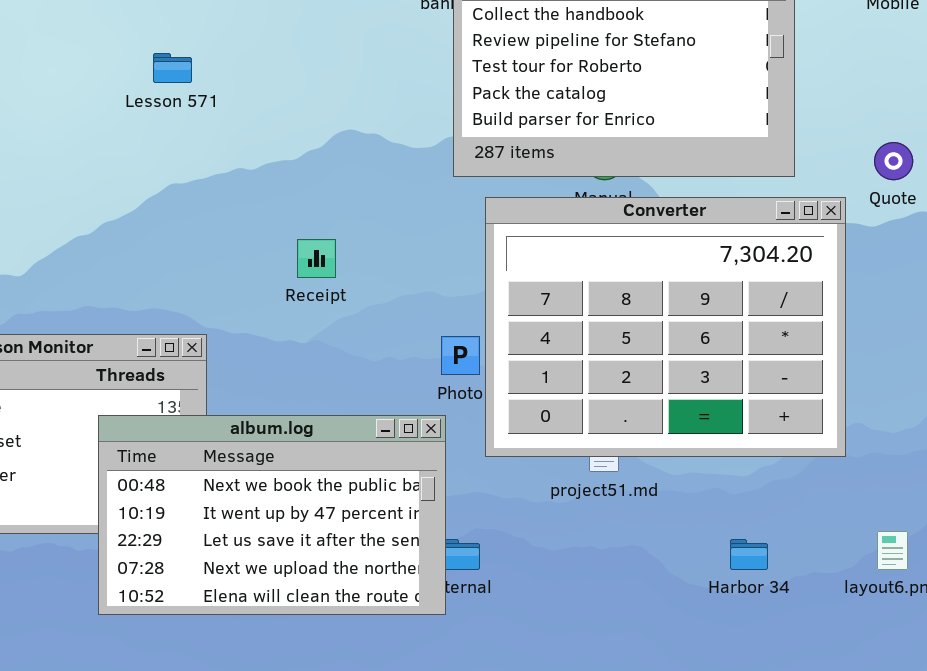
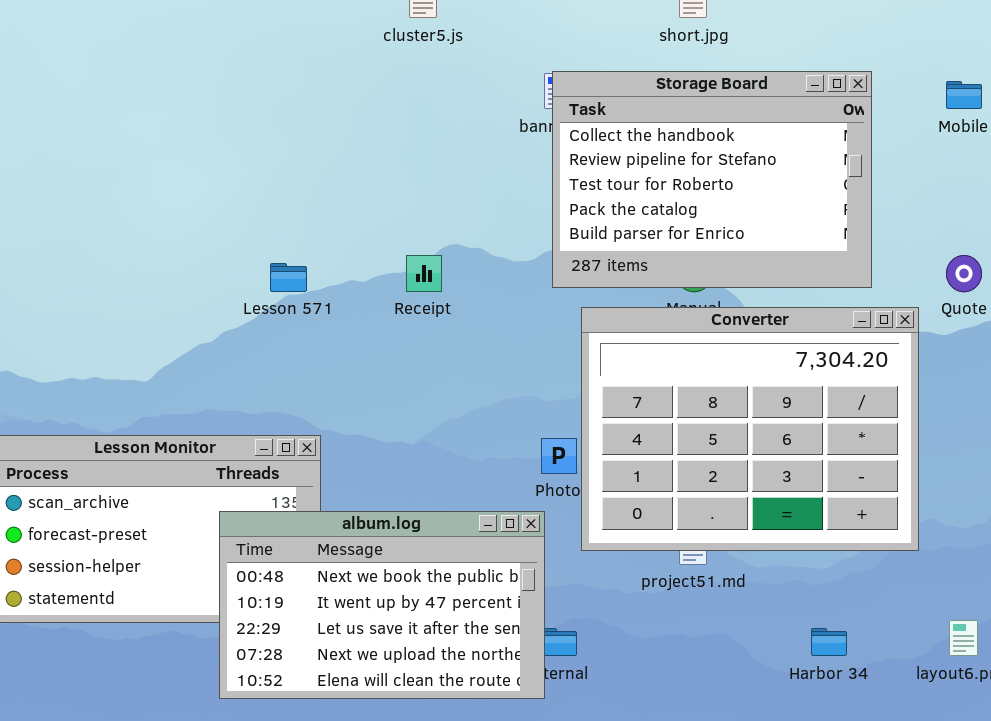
Lesson 571: [153,53,192,83] -> [270,263,307,292], moved
Receipt: [297,239,336,278] -> [406,255,442,292], moved

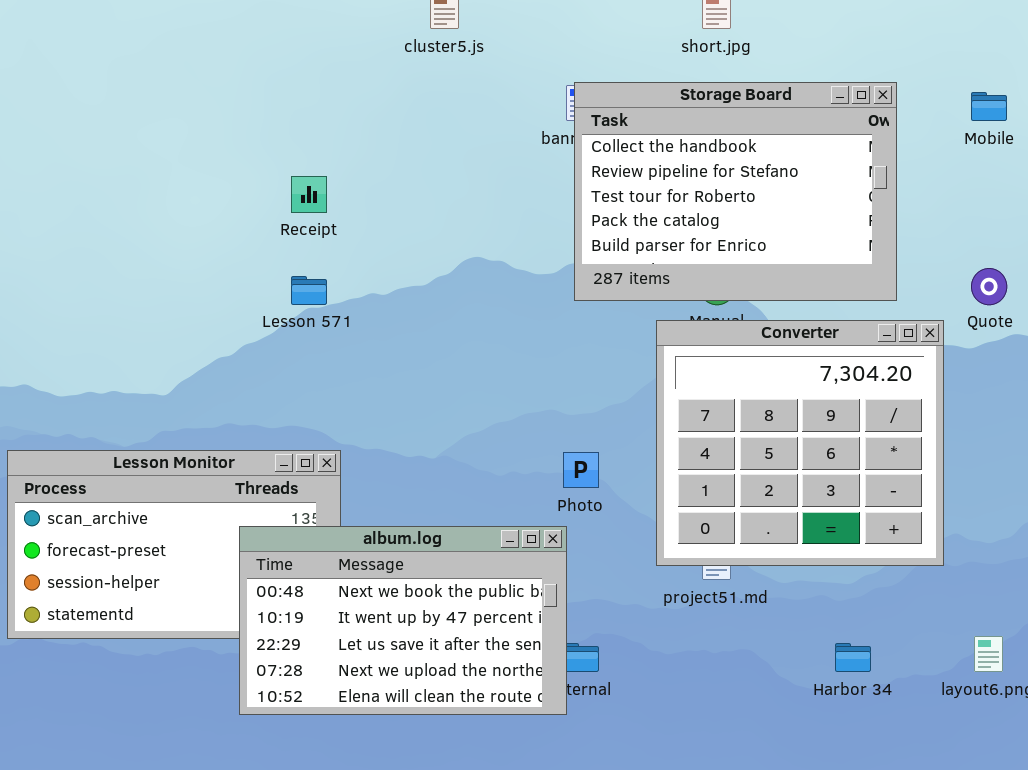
Receipt: [406,255,442,292] -> [291,176,327,213], moved
Converter: [581,307,919,551] -> [656,320,944,566], resized

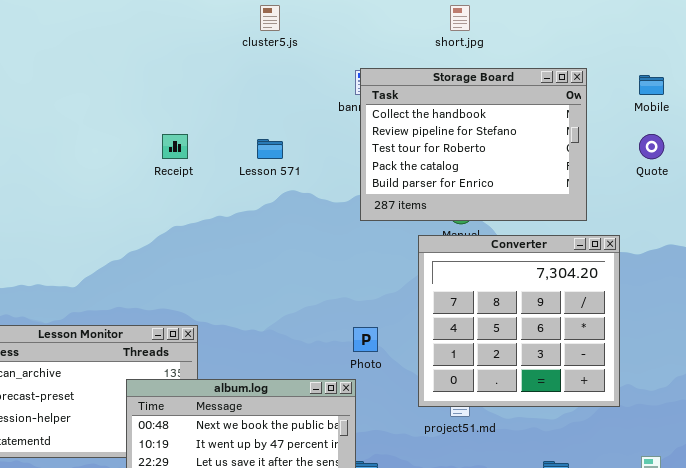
Quote: [971,268,1007,305] -> [639,134,664,159], moved
Lesson 571: [291,276,327,305] -> [257,139,283,159], moved

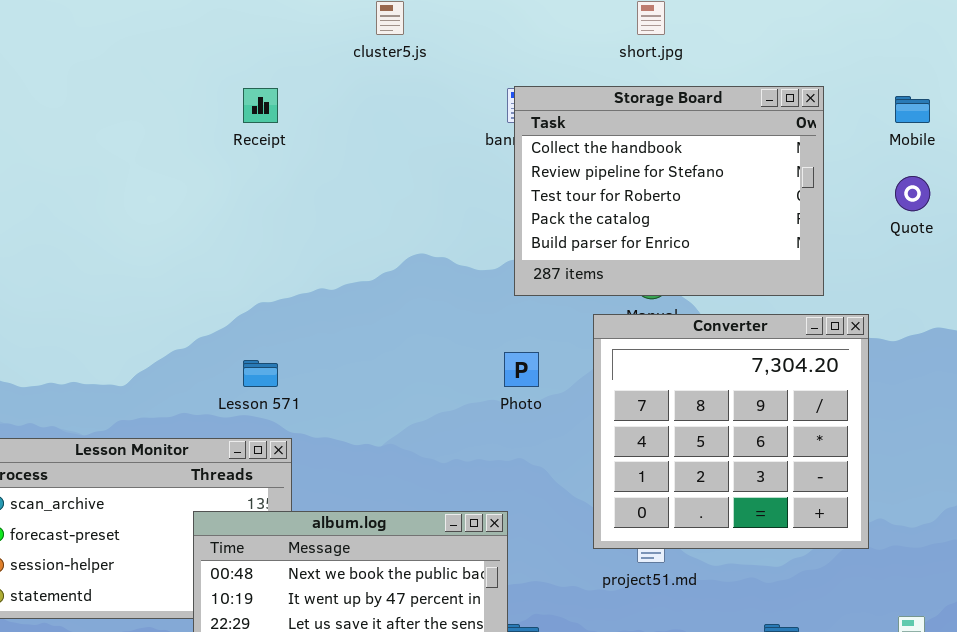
Receipt: [162,134,188,159] -> [243,88,278,123], moved
Lesson 571: [257,139,283,159] -> [243,360,278,387], moved
Photo: [353,327,378,352] -> [504,352,539,387], moved

